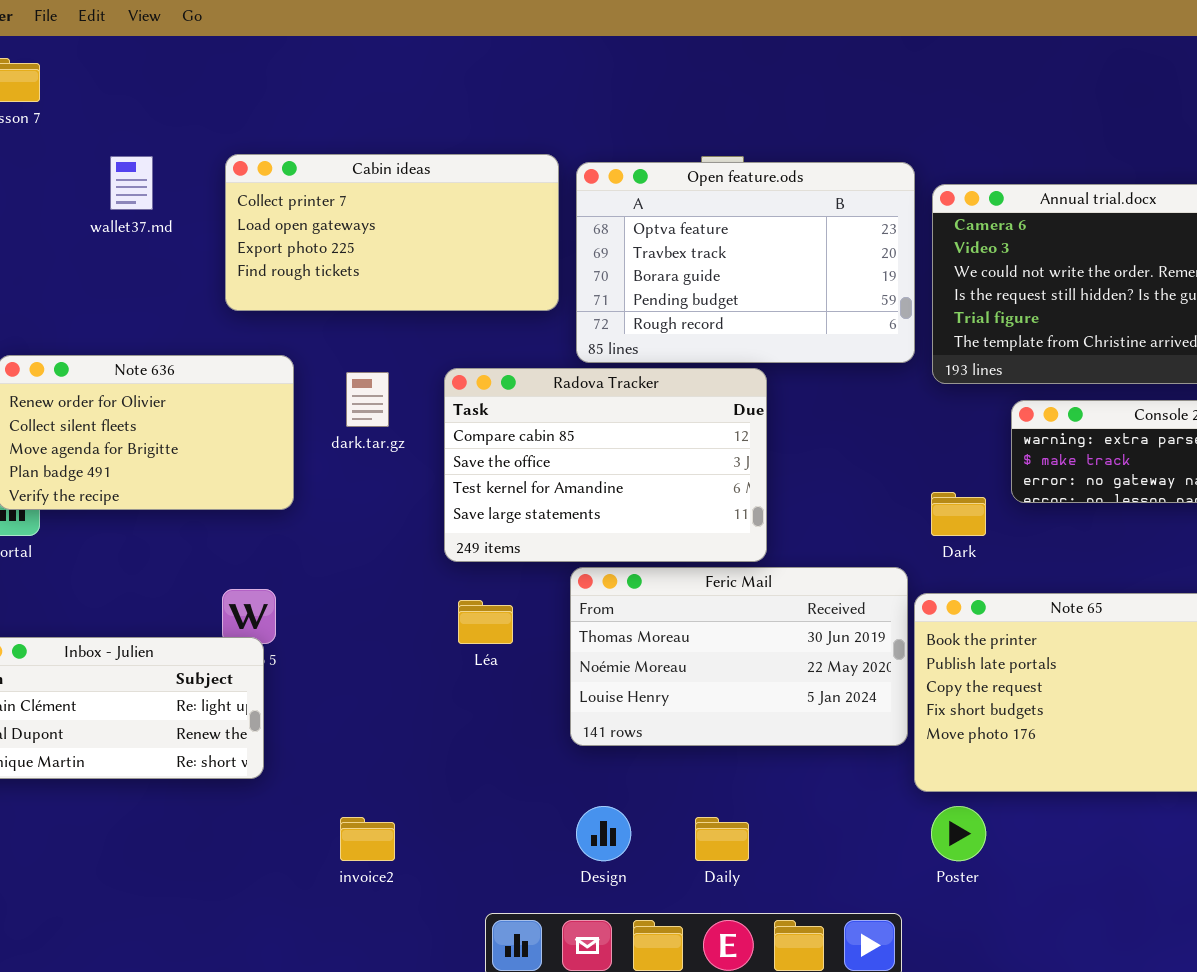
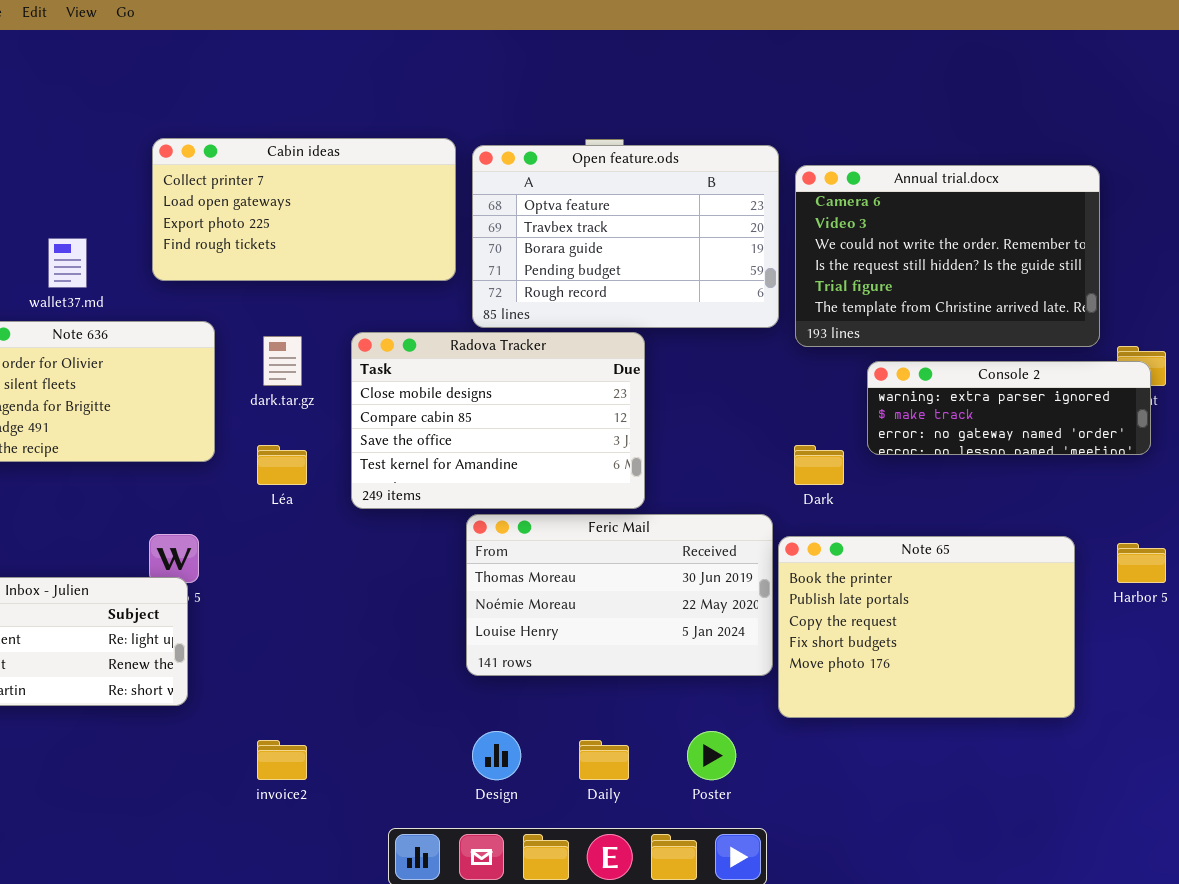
wallet37.md: [110,156,153,210] -> [48,238,87,288], moved
Radova Tracker: [444,368,767,562] -> [351,332,645,509], scrolled up 1 row
Léa: [458,600,513,644] -> [257,445,307,485], moved
Poster: [931,806,986,861] -> [687,731,736,780], moved

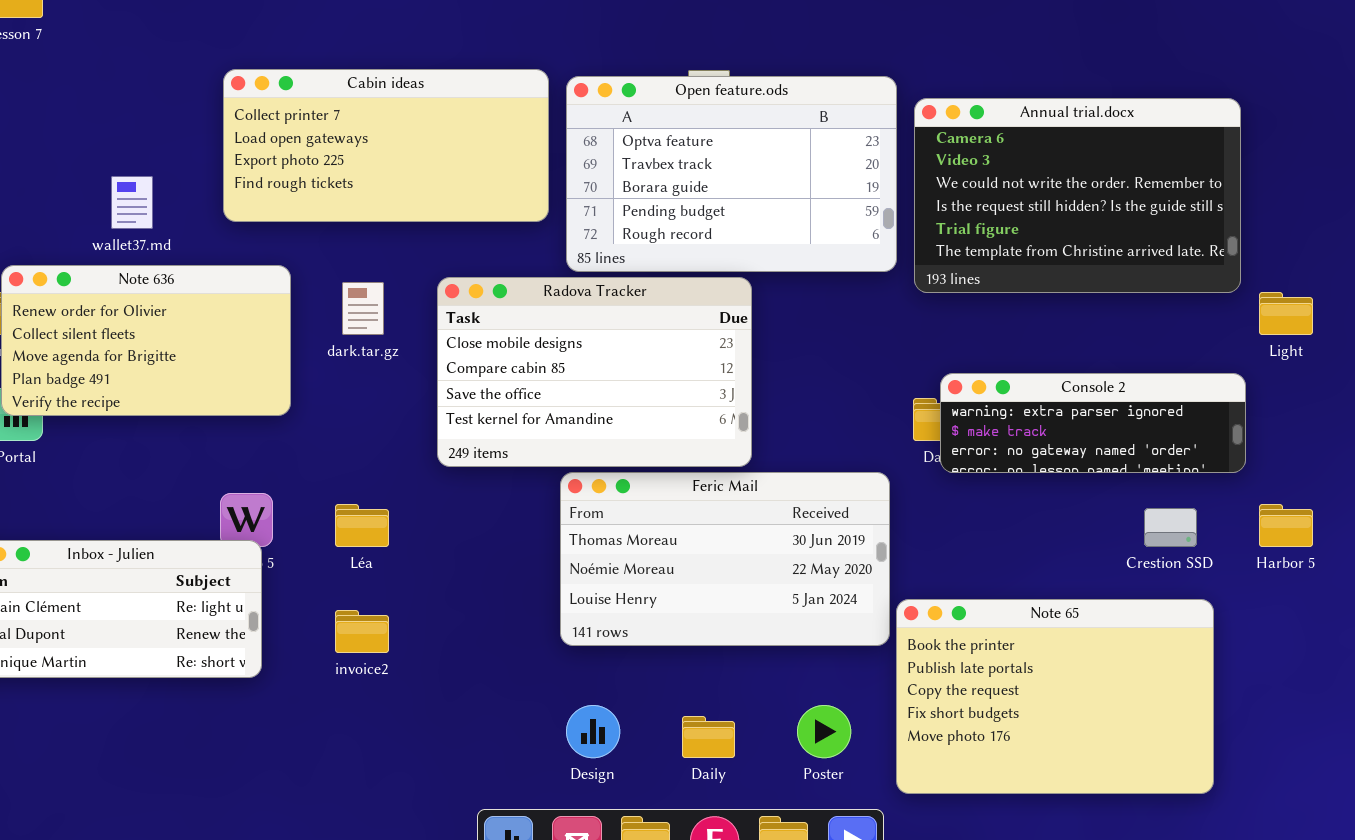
Console 2: [867,361,1151,455] -> [940,373,1246,473], moved
Léa: [257,445,307,485] -> [335,504,389,547], moved
Note 65: [778,536,1075,718] -> [896,599,1214,794], moved
invoice2: [257,740,307,780] -> [335,610,389,653], moved

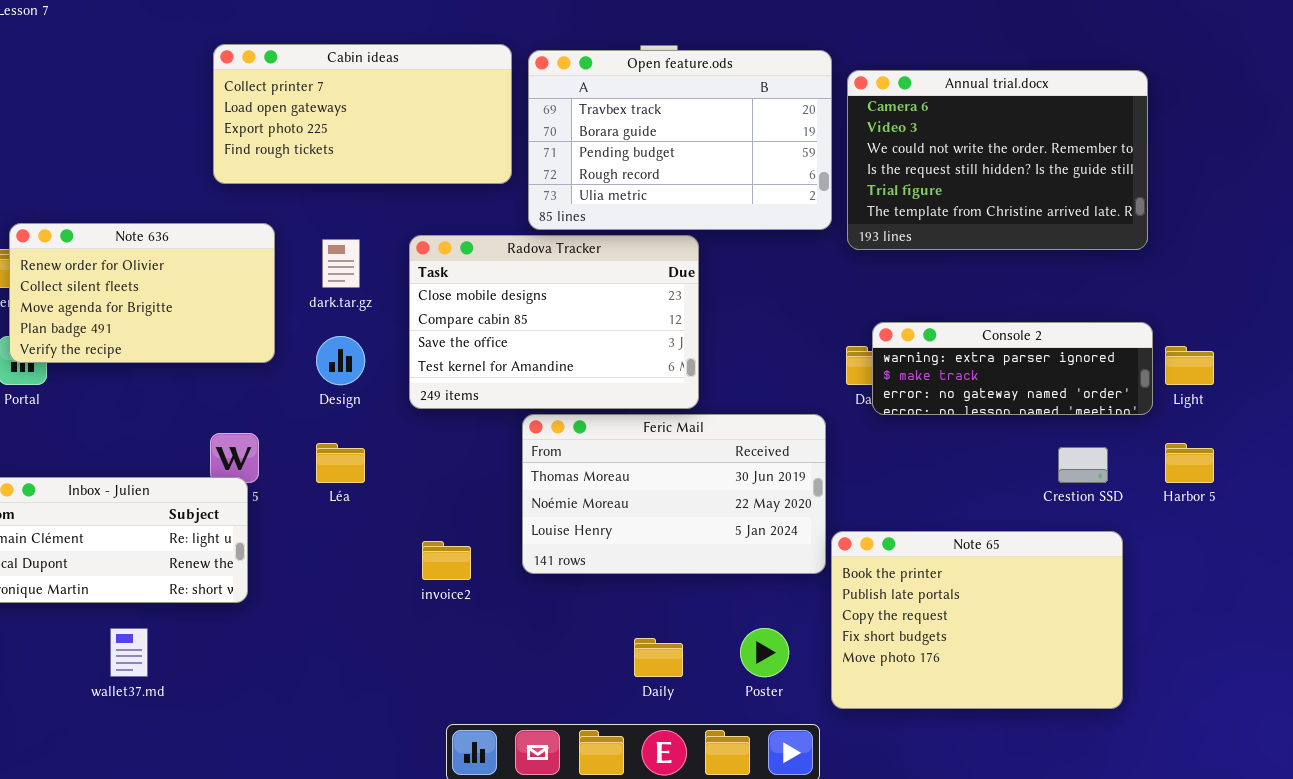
Open feature.ods: [566,76,897,272] -> [528,50,832,230], scrolled down 1 row
wallet37.md: [111,176,153,229] -> [110,628,148,677], moved
Light: [1259,292,1313,335] -> [1165,346,1214,385], moved
invoice2: [335,610,389,653] -> [422,541,471,580], moved
Design: [566,705,620,758] -> [316,336,365,385], moved

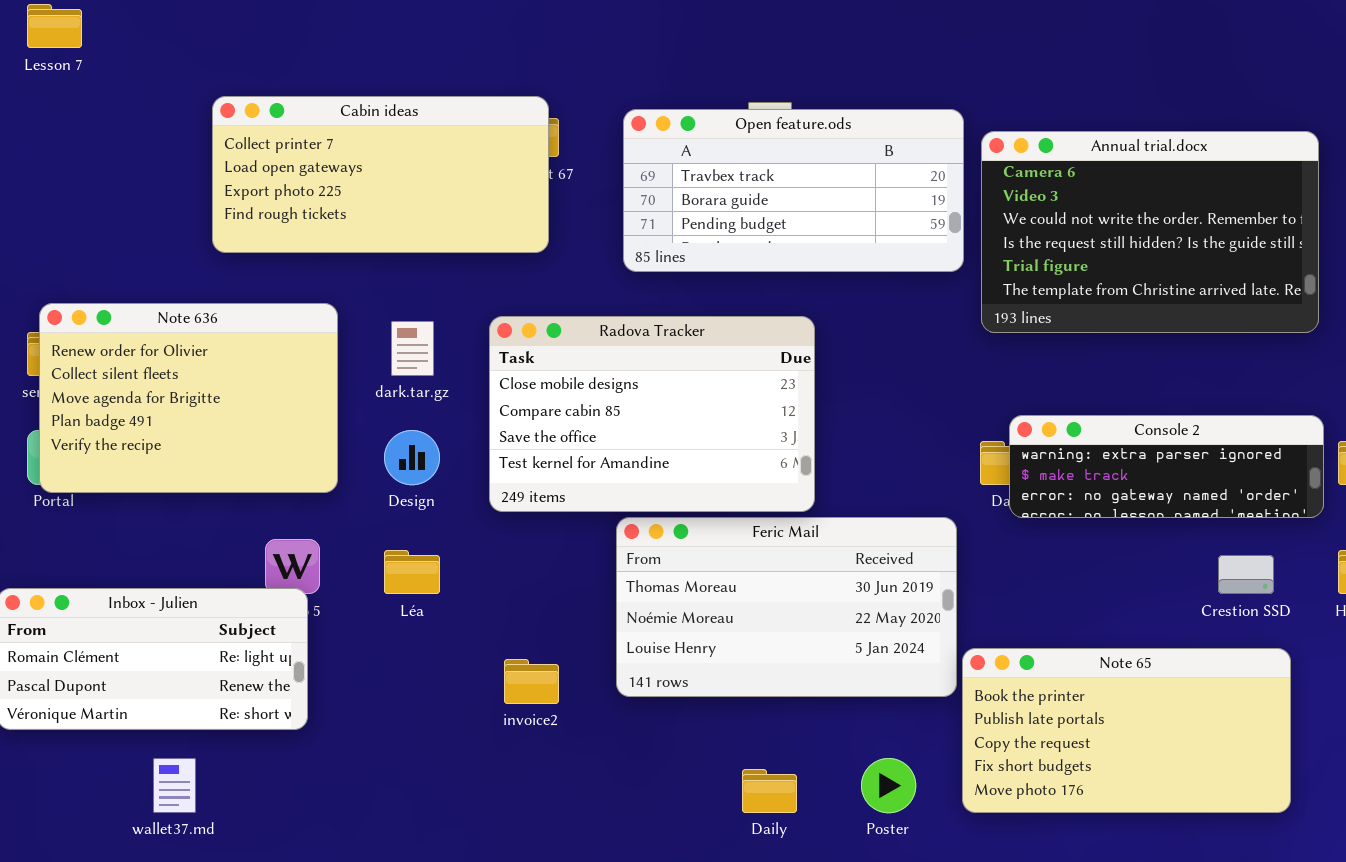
Cabin ideas: [213,44,512,184] -> [212,96,549,253], moved
Open feature.ods: [528,50,832,230] -> [623,109,964,272], resized
Note 636: [9,223,275,363] -> [39,303,338,493], resized
Note 65: [831,531,1123,709] -> [962,648,1291,813], resized

